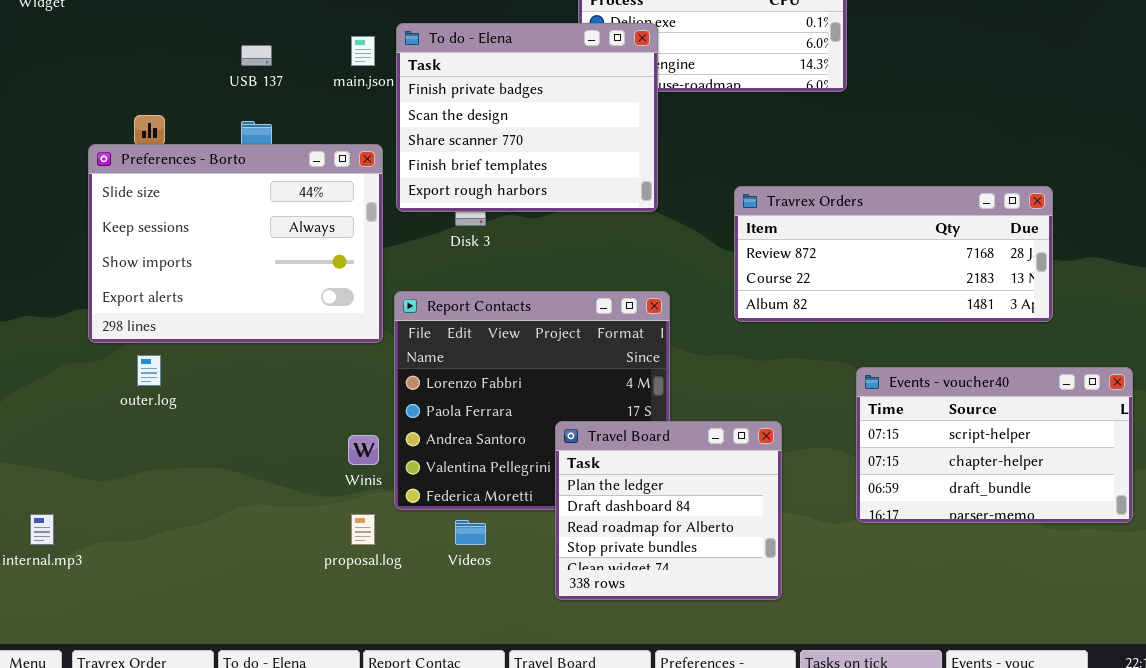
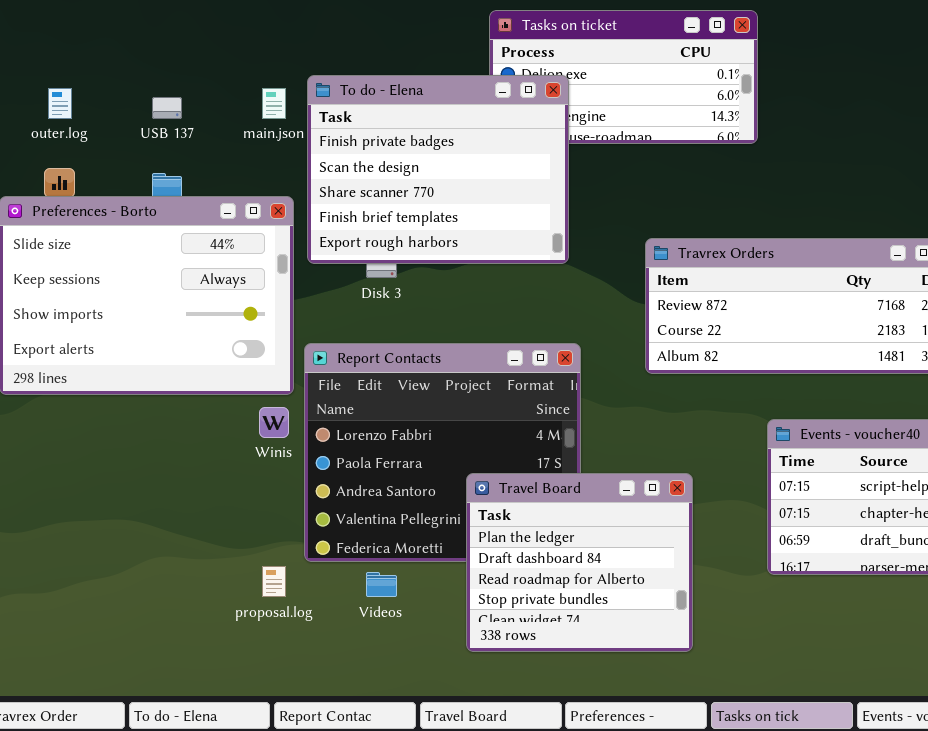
outer.log: [137,355,161,386] -> [48,88,72,119], moved
Winis: [348,435,379,465] -> [259,407,289,438], moved

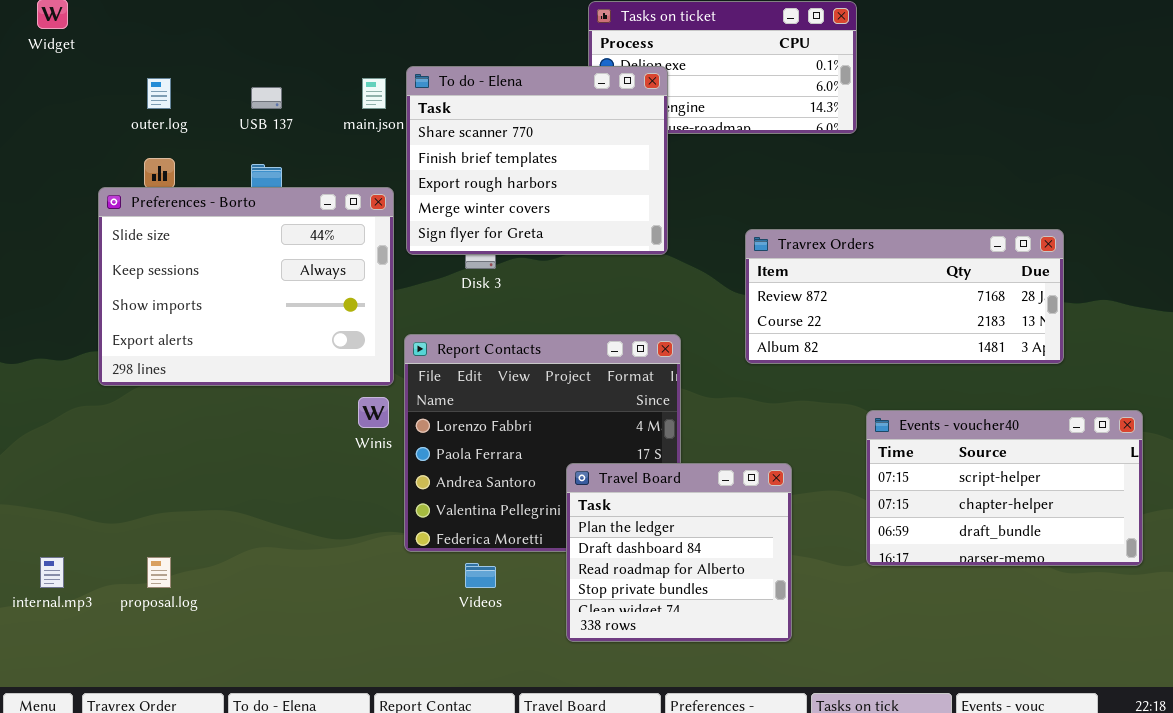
To do - Elena: [307,75,569,264] -> [406,66,668,255], scrolled down 2 rows
proposal.log: [262,566,286,597] -> [147,557,171,588], moved

